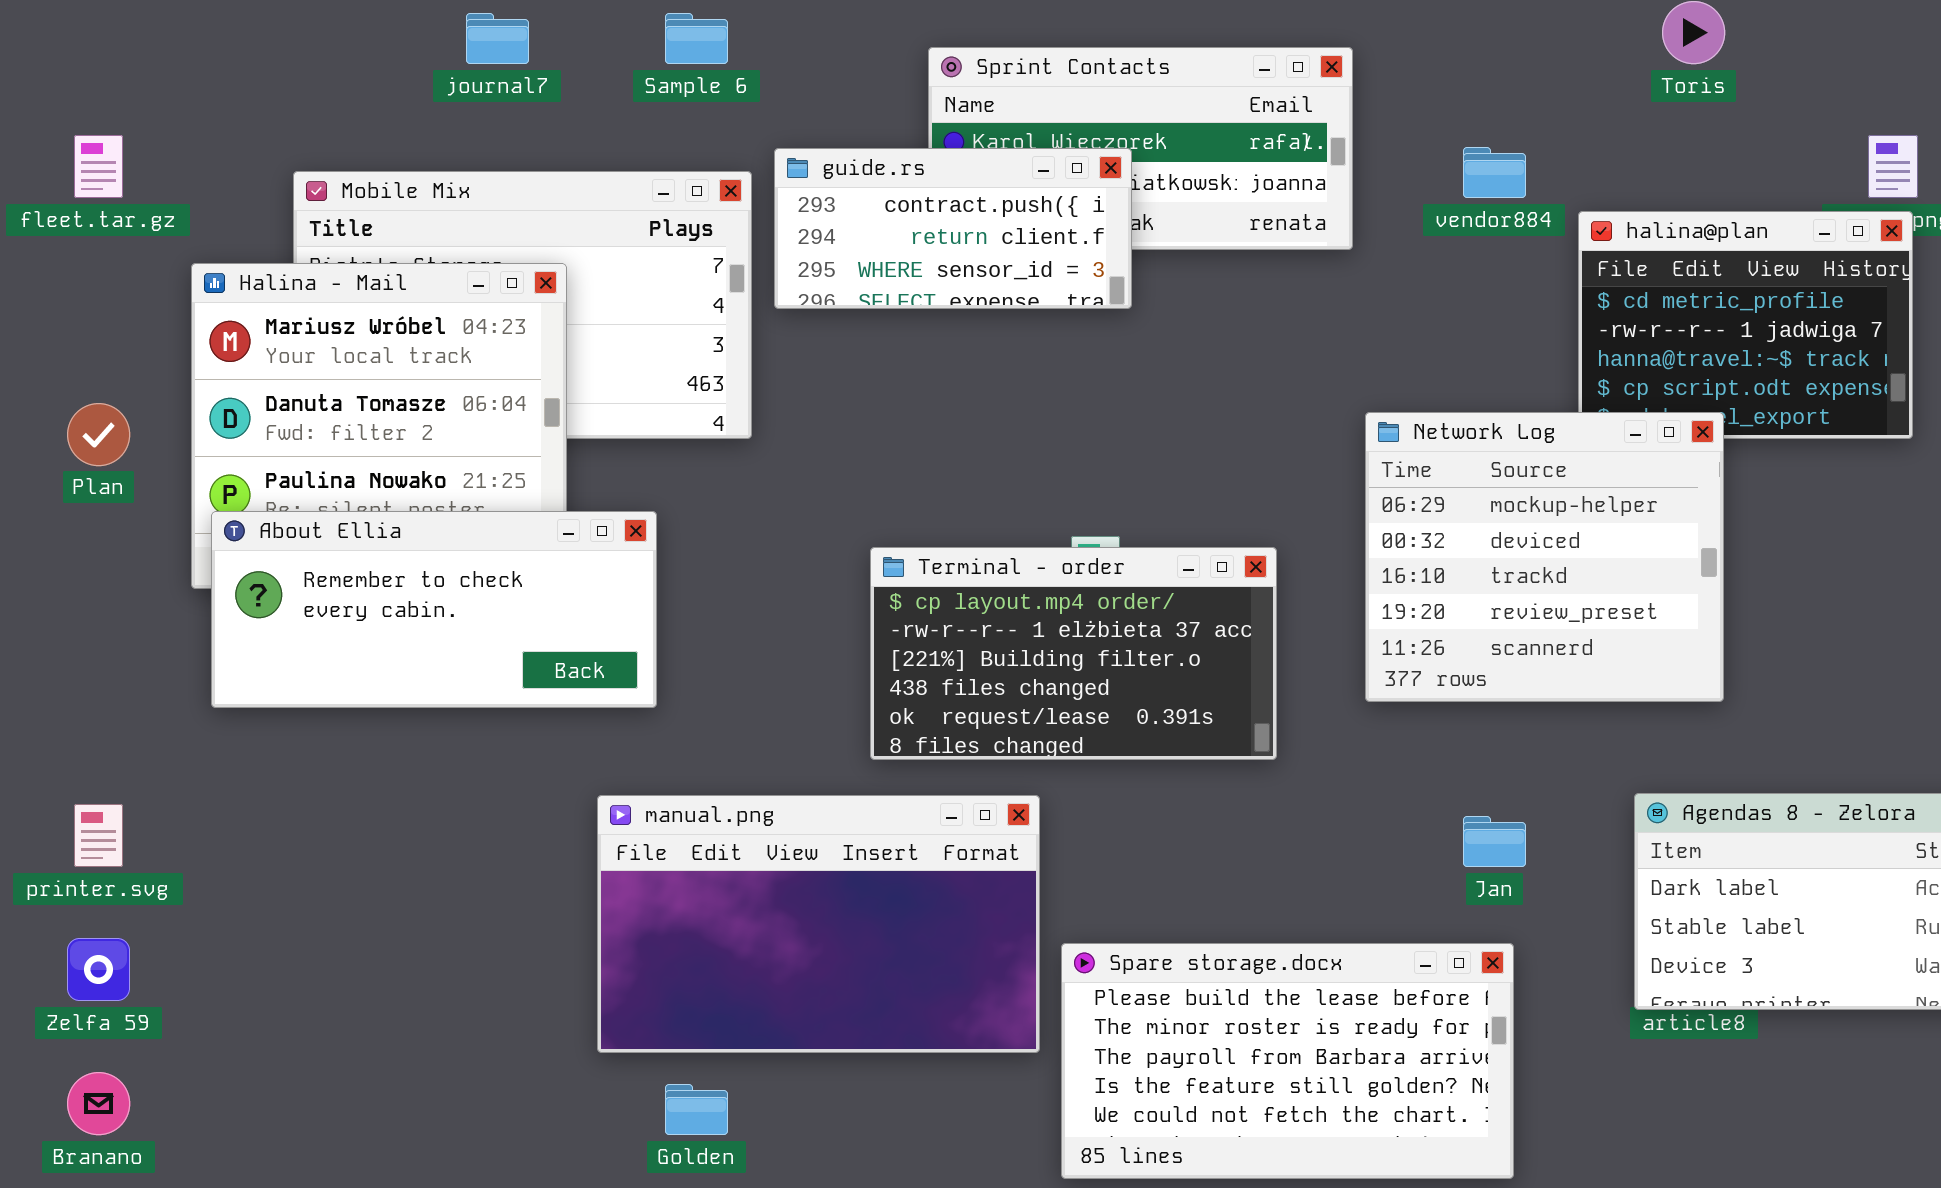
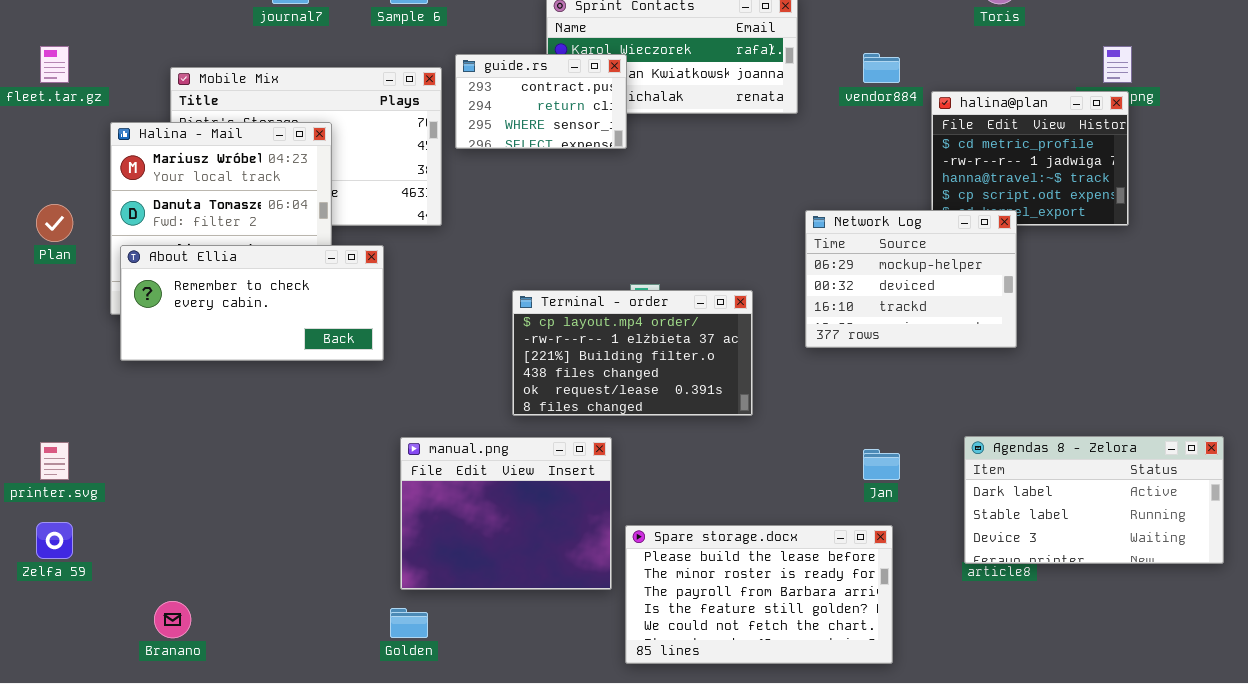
guide.rs: [774,148,1132,309] -> [455,54,627,149], resized
Network Log: [1365,412,1724,702] -> [805,210,1017,348], resized
About Ellia: [211,511,657,708] -> [120,245,384,361], moved
manual.png: [597,795,1040,1053] -> [400,437,612,590], resized
Branano: [67,1072,130,1135] -> [154,601,191,638], moved

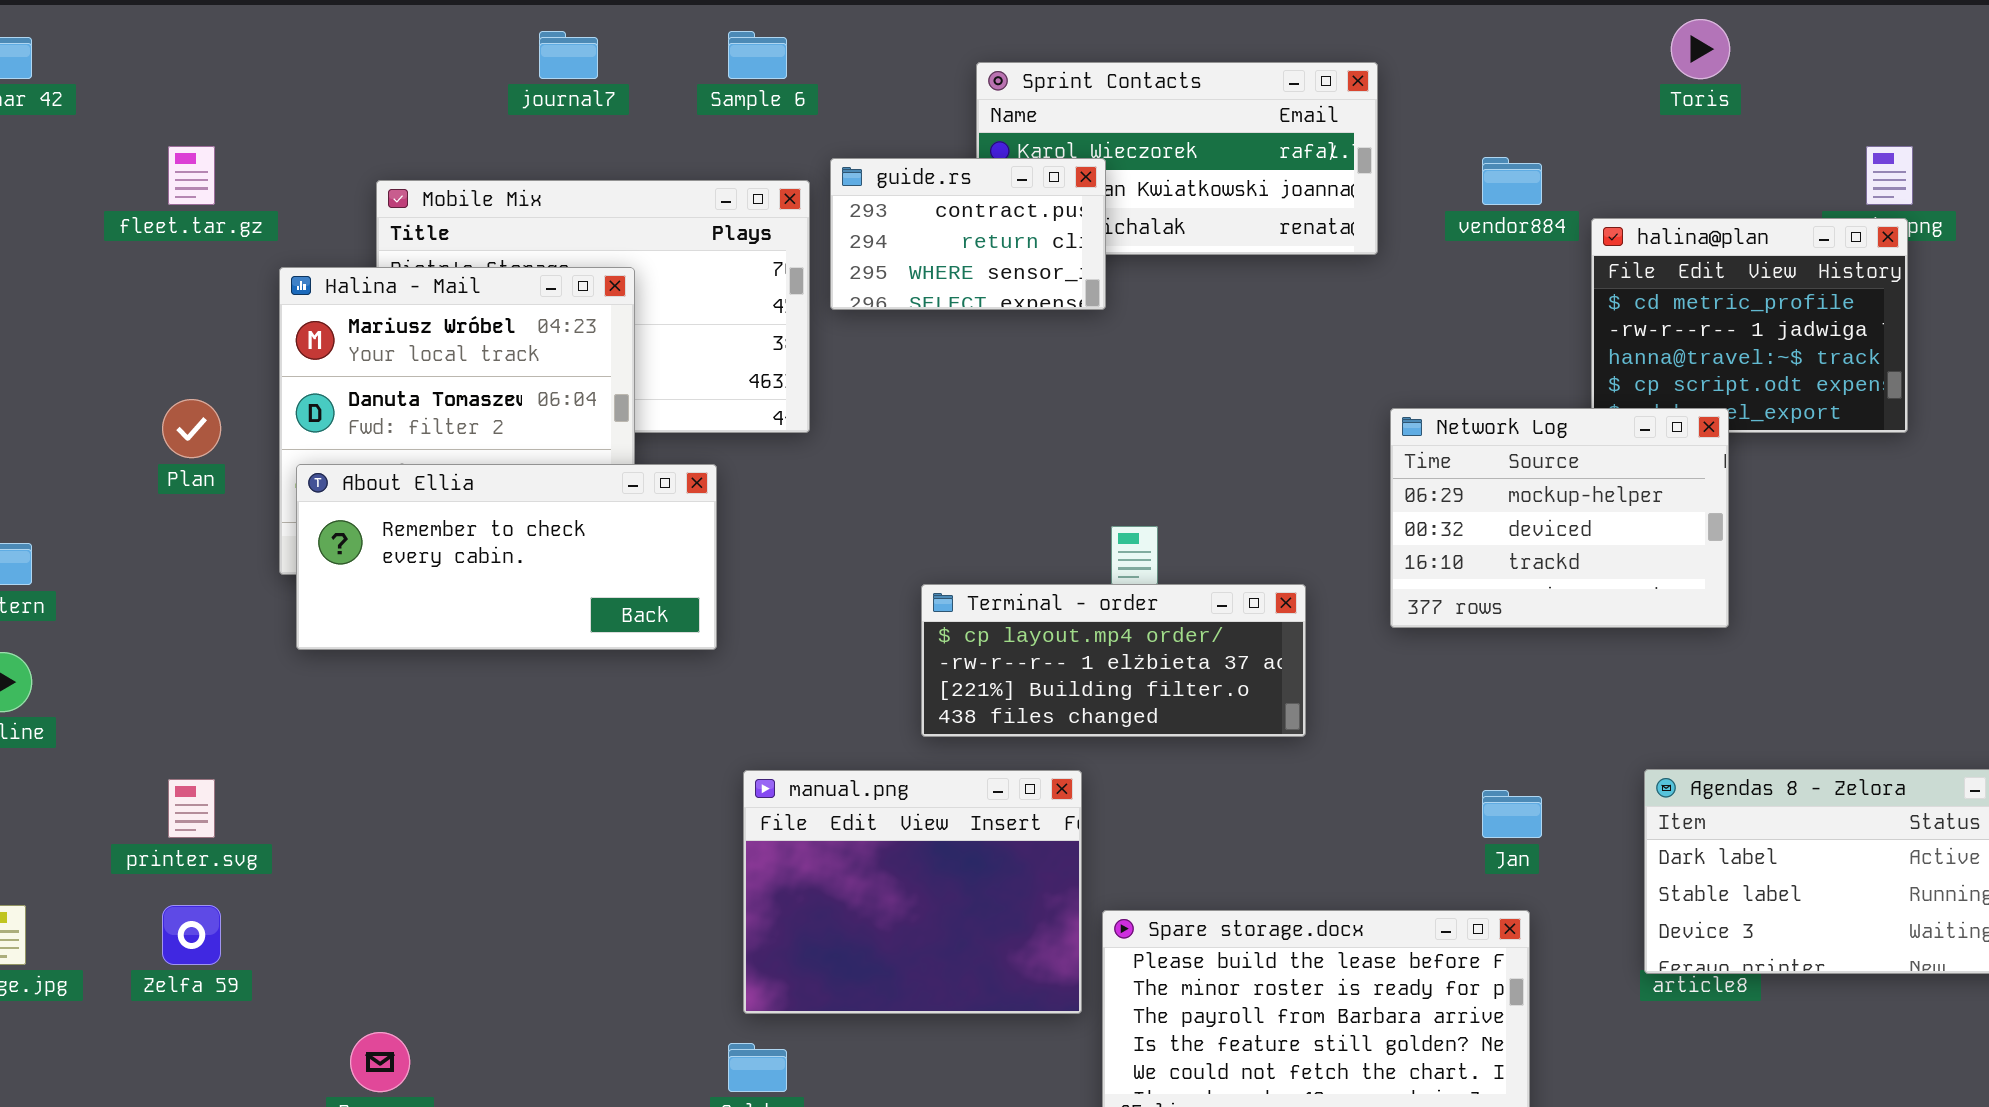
Terminal - order: [512,290,753,416] -> [921,584,1306,737], resized

